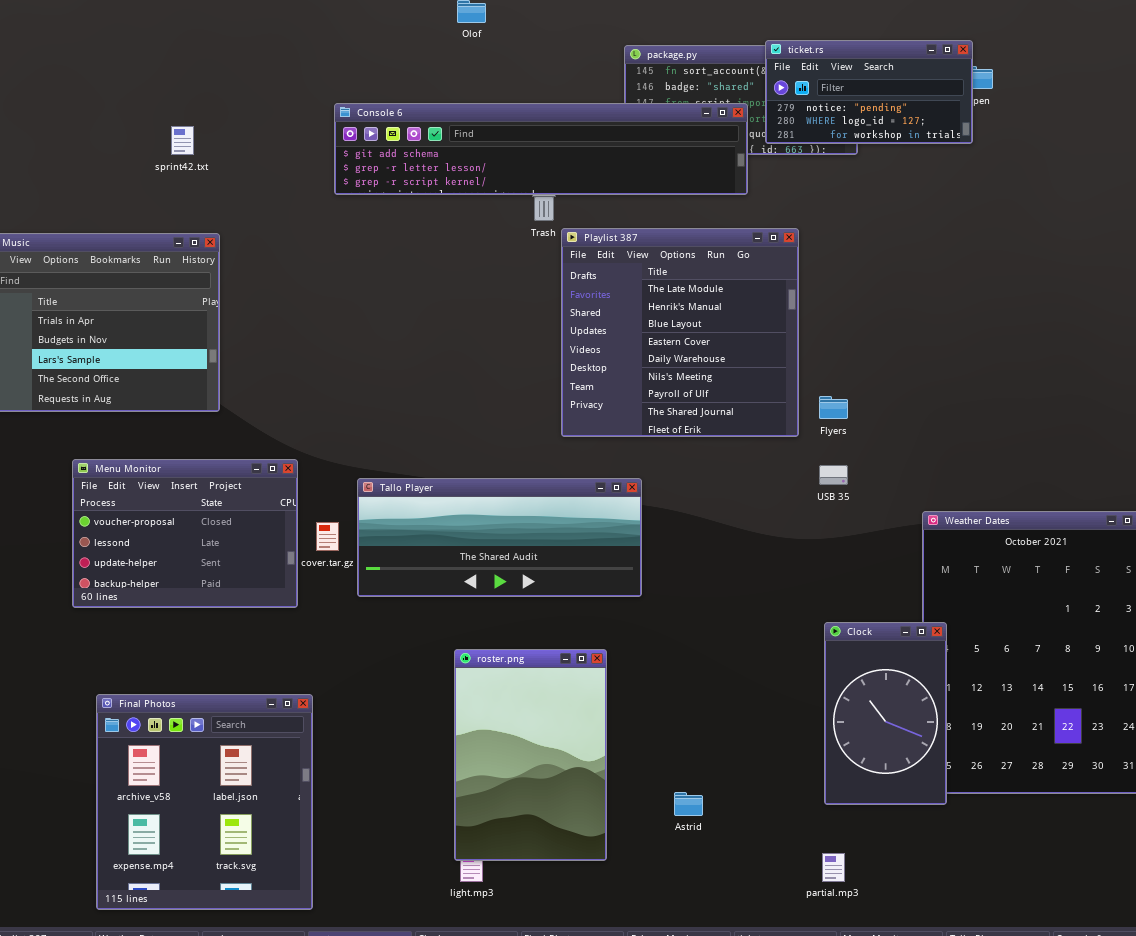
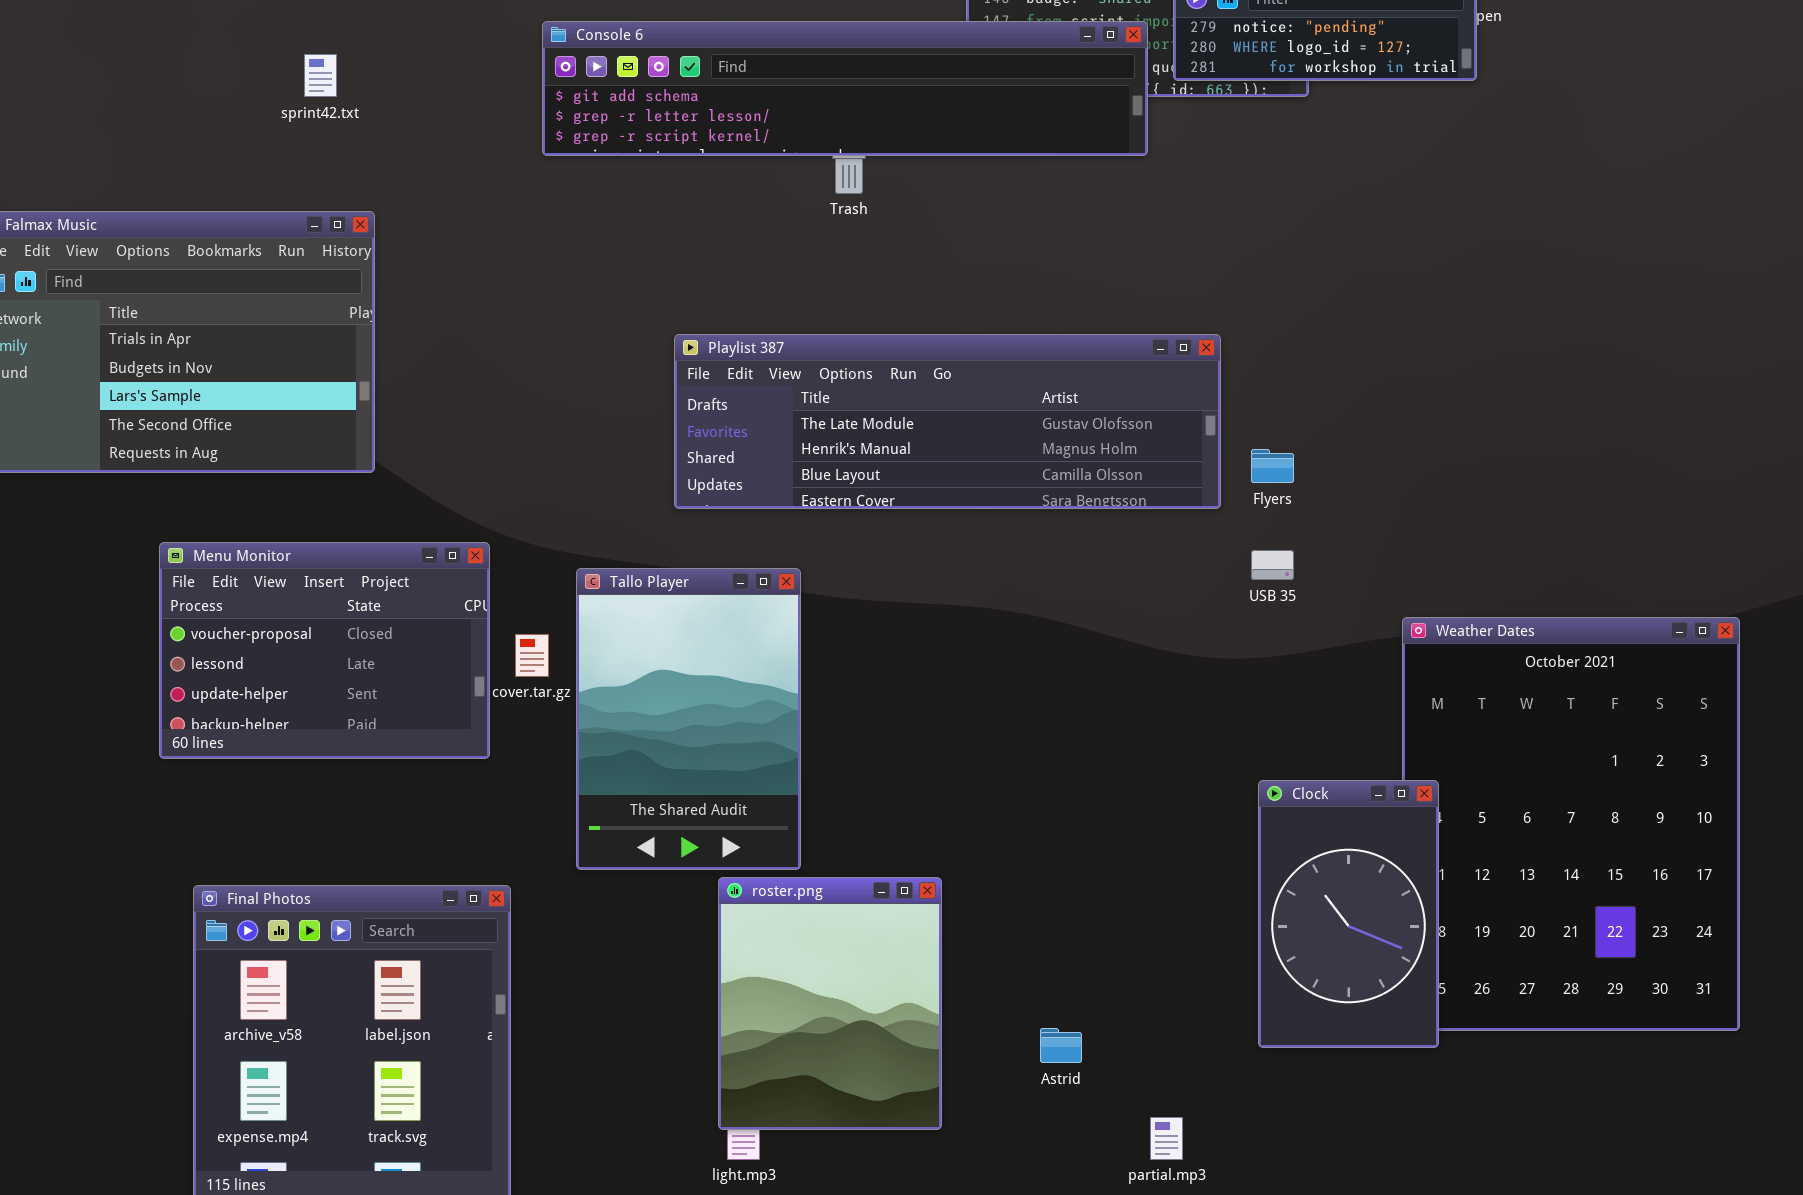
Playlist 387: [561,228,799,437] -> [674,334,1221,509], resized
Tallo Player: [357,478,642,597] -> [576,568,801,870], resized
roster.png: [454,649,607,861] -> [718,877,942,1130], resized
partial.mp3: [822,853,845,882] -> [1150,1117,1183,1160], moved

